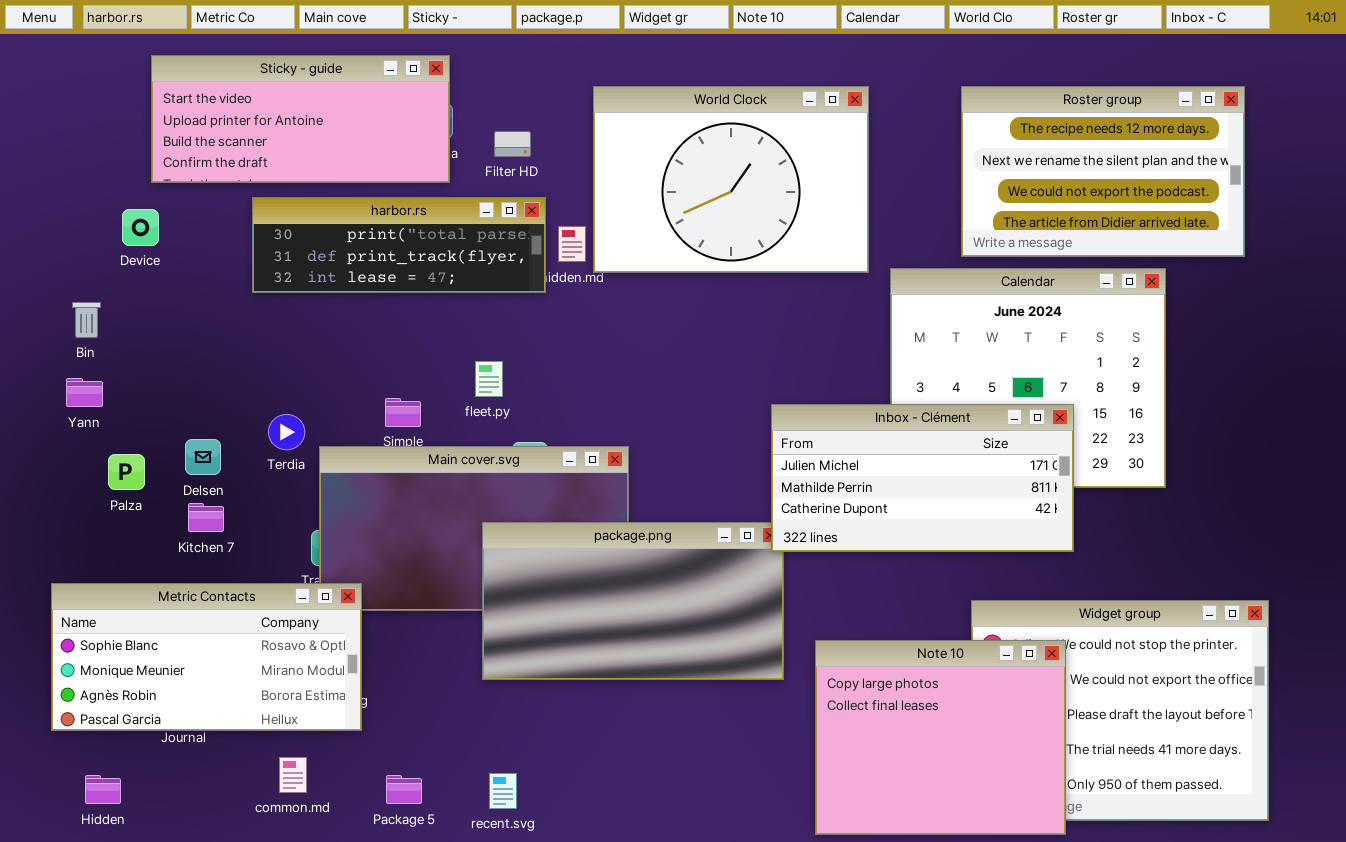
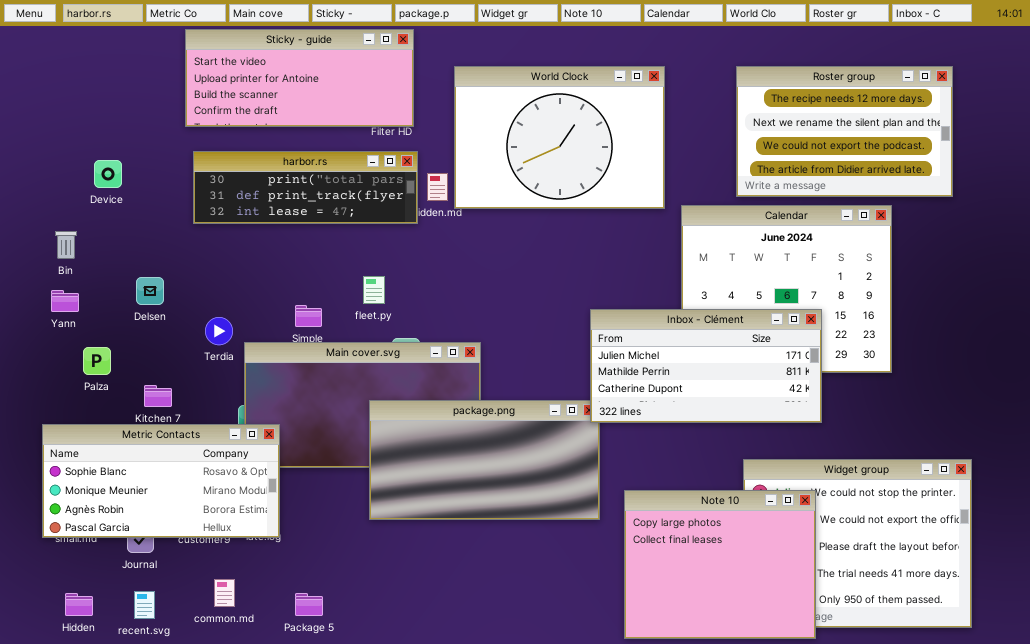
Sticky - guide: [151,55,450,183] -> [185,29,414,127], moved
Delsen: [185,439,221,475] -> [136,277,164,305], moved
Metric Contacts: [51,583,362,731] -> [42,424,280,538], moved
recent.svg: [489,773,517,809] -> [134,591,155,619], moved

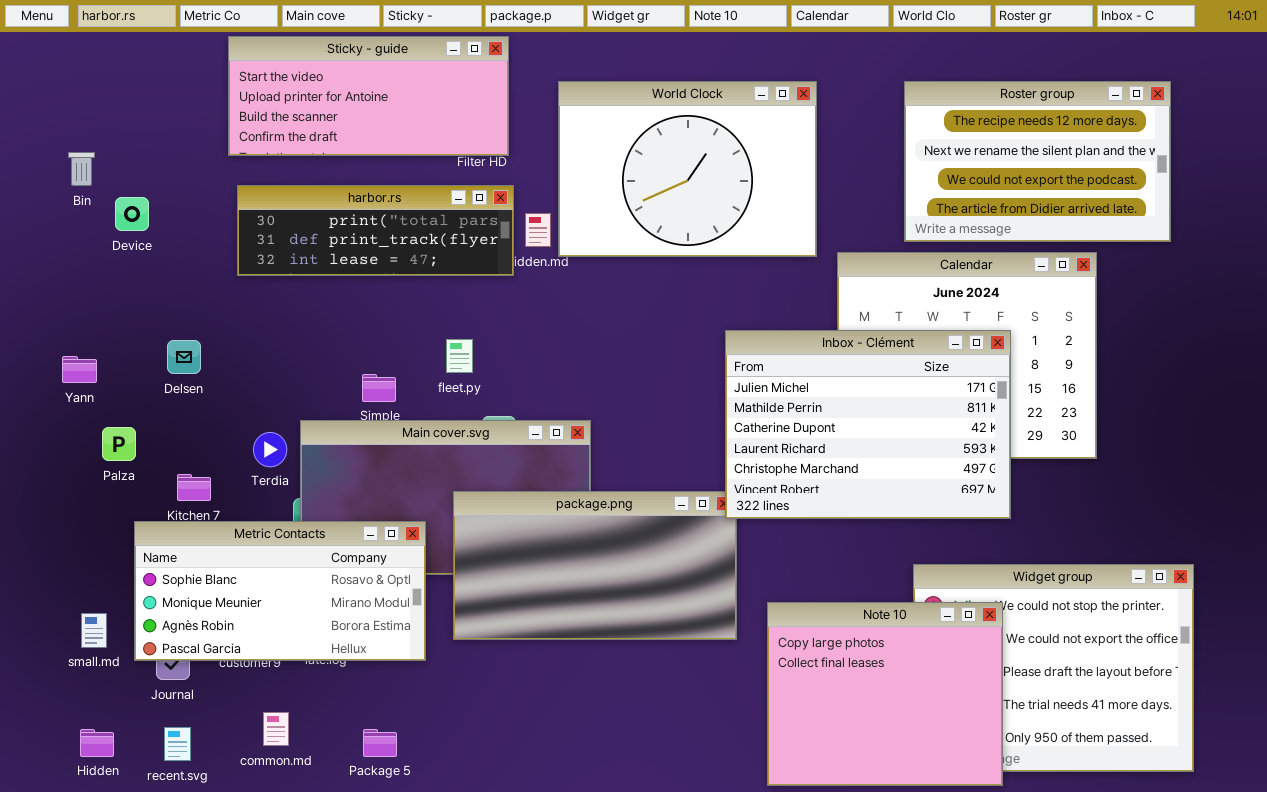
Bin: [55,231,77,259] -> [68,152,95,186], moved
Inbox - Clément: [590,309,822,423] -> [725,330,1011,519], resized
Terdia: [205,317,233,345] -> [253,432,287,467], moved
Metric Contacts: [42,424,280,538] -> [134,521,426,661], moved

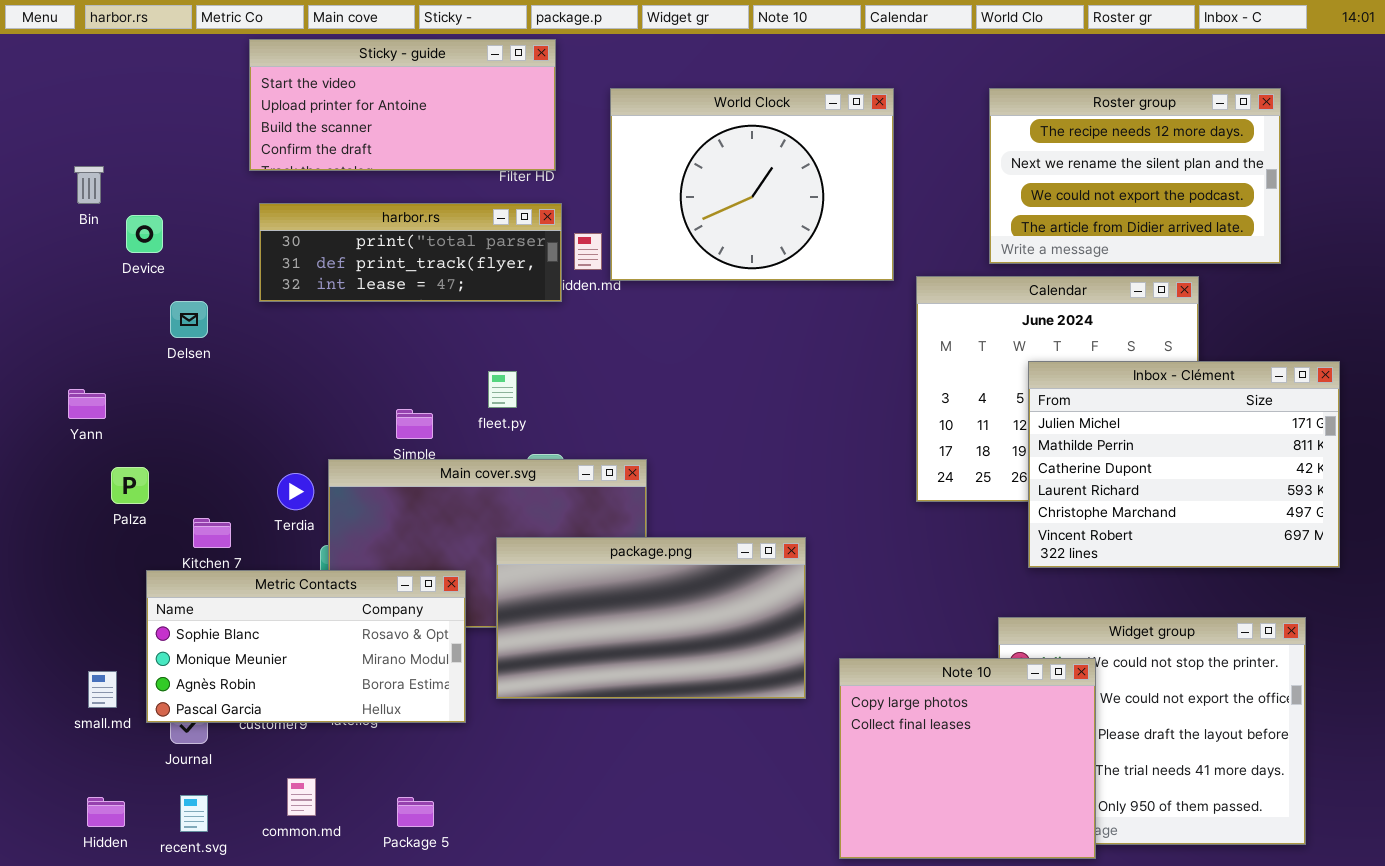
Inbox - Clément: [725,330,1011,519] -> [1028,361,1340,568], moved
Delsen: [167,340,201,374] -> [170,301,208,338], moved

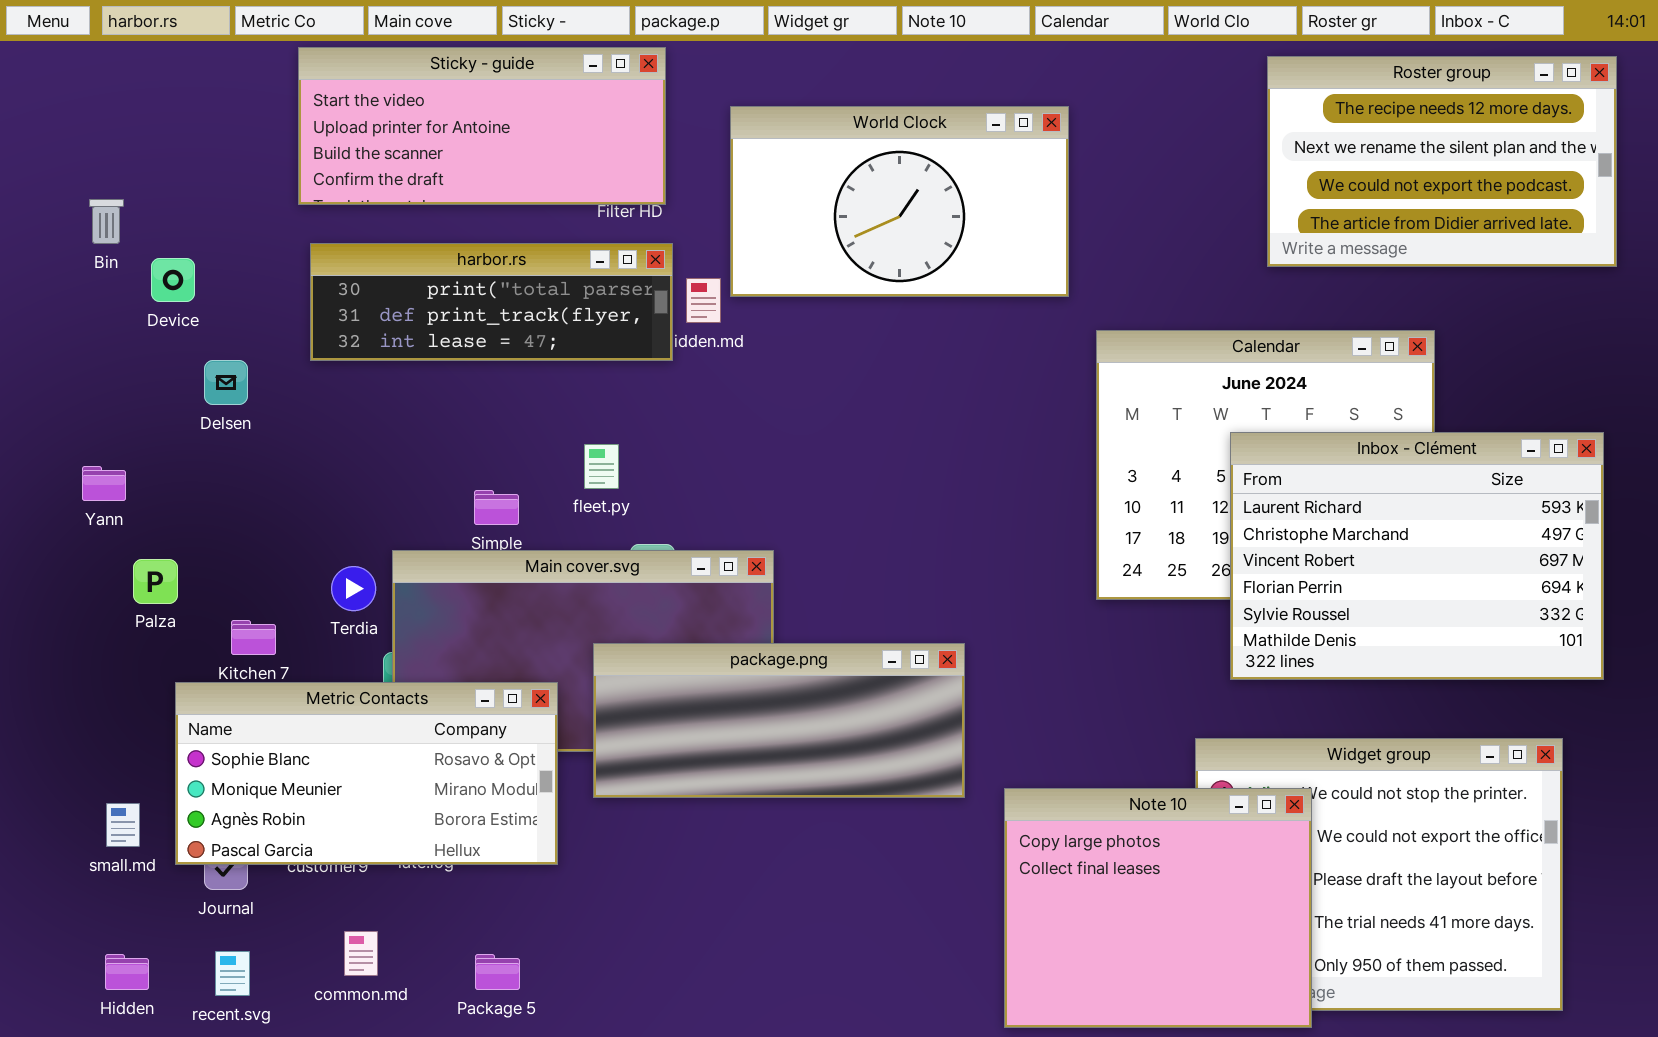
World Clock: [610,88,894,281] -> [730,106,1069,297], resized
Roster group: [989,88,1281,264] -> [1267,56,1617,267], moved
Inbox - Clément: [1028,361,1340,568] -> [1230,432,1604,680], scrolled down 3 rows
package.png: [496,537,806,699] -> [593,643,965,798], resized

